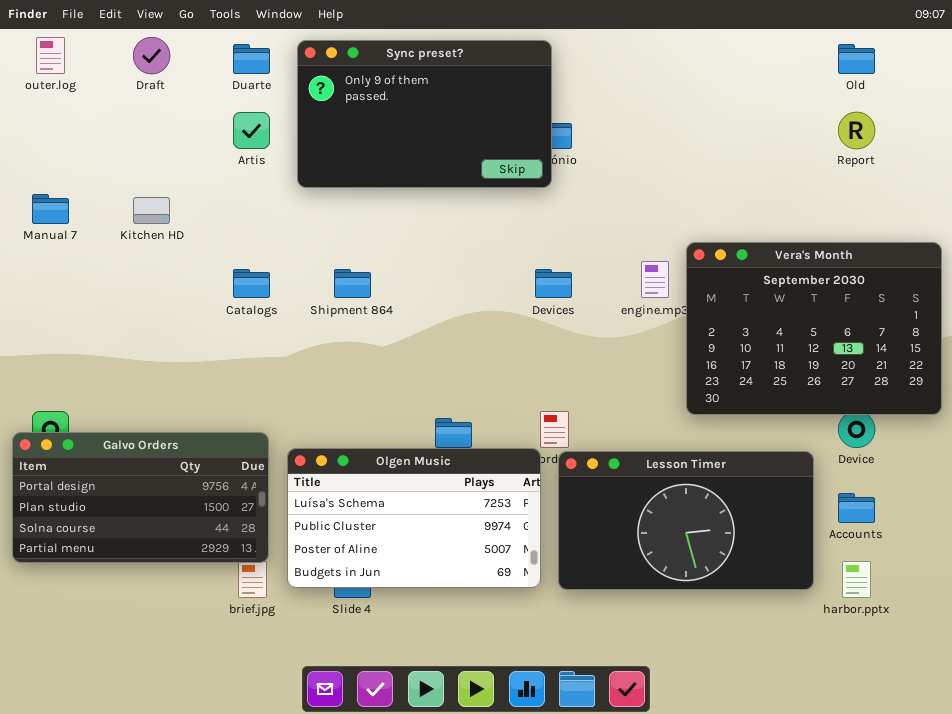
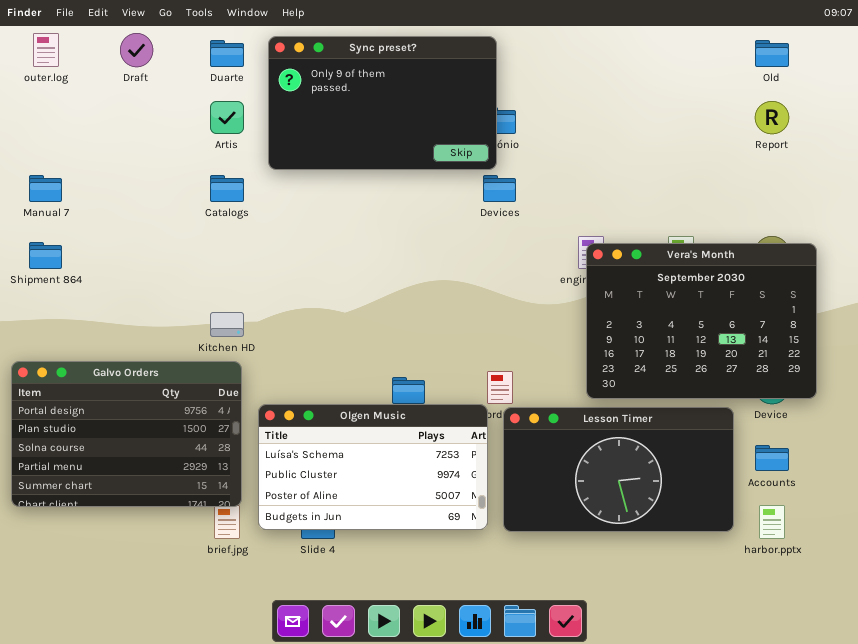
Kitchen HD: [133,197,170,224] -> [210,312,244,337], moved
Vera's Month: [686,242,942,415] -> [586,243,817,399], moved
Catalogs: [233,269,270,298] -> [210,175,244,202], moved
Shipment 864: [334,269,371,298] -> [29,242,62,269], moved
Devices: [535,269,572,298] -> [483,175,516,202], moved
Galvo Orders: [12,432,269,563] -> [11,361,242,507], resized

